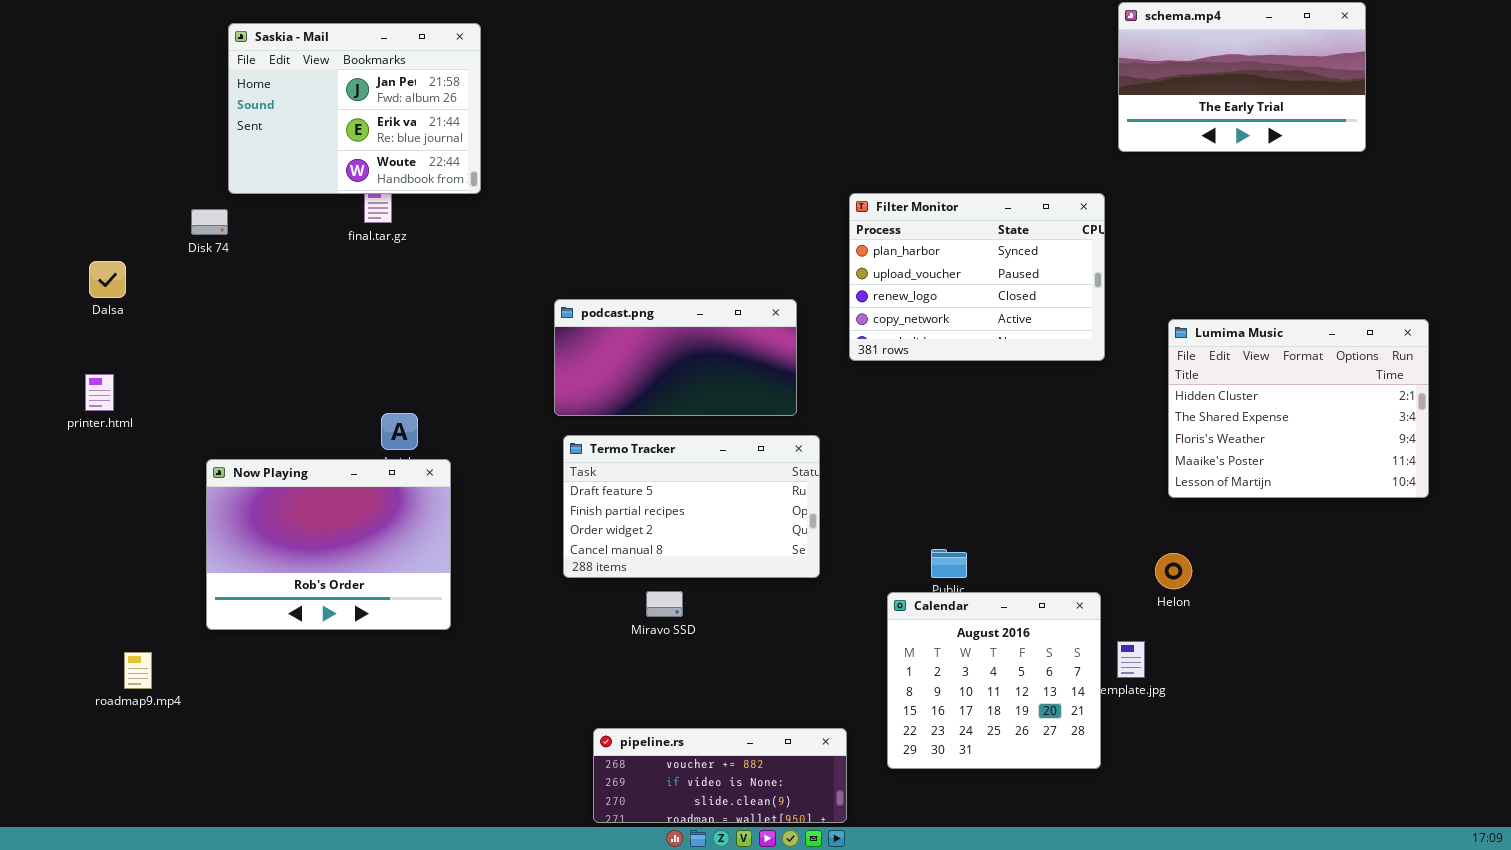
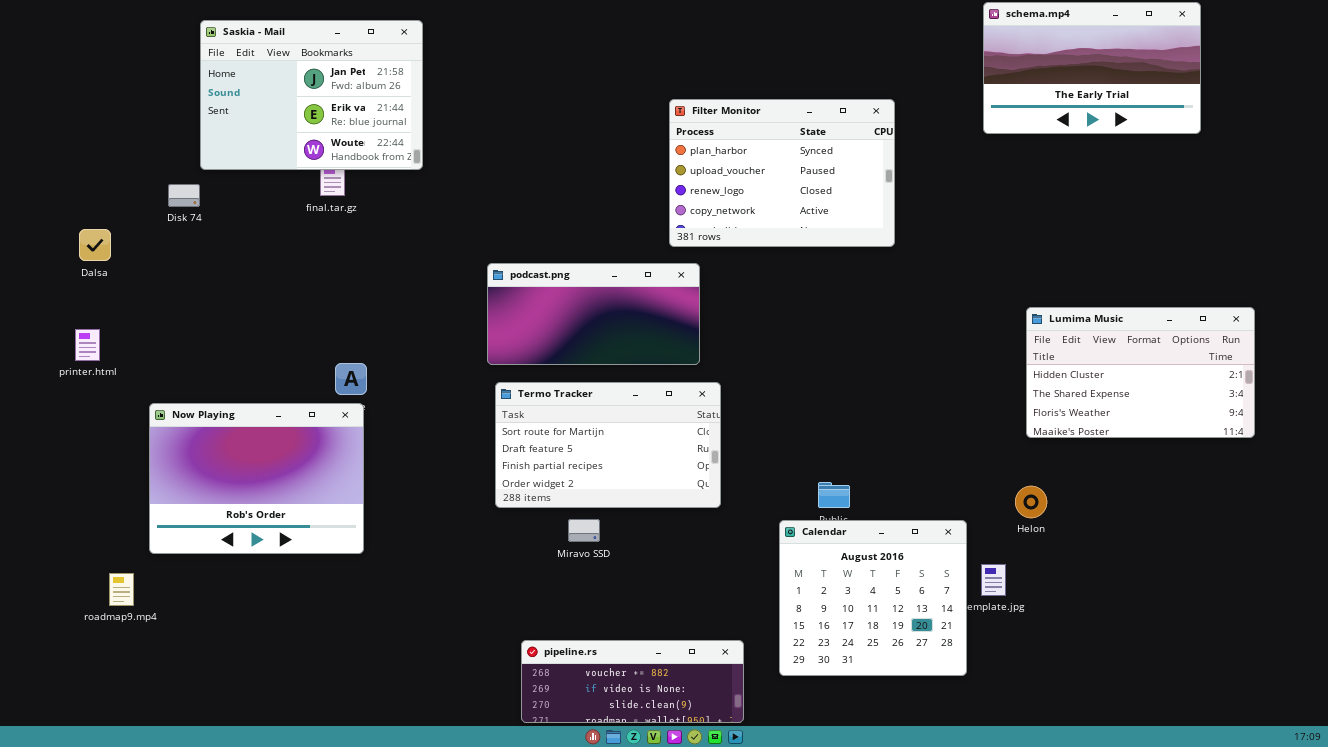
Filter Monitor: [849,193,1105,361] -> [669,99,895,247], moved
Lumima Music: [1168,319,1429,498] -> [1026,307,1255,438], resized
Termo Tracker: [563,435,820,578] -> [495,382,721,508], scrolled up 1 row
Now Playing: [206,459,451,630] -> [149,403,364,554], moved

